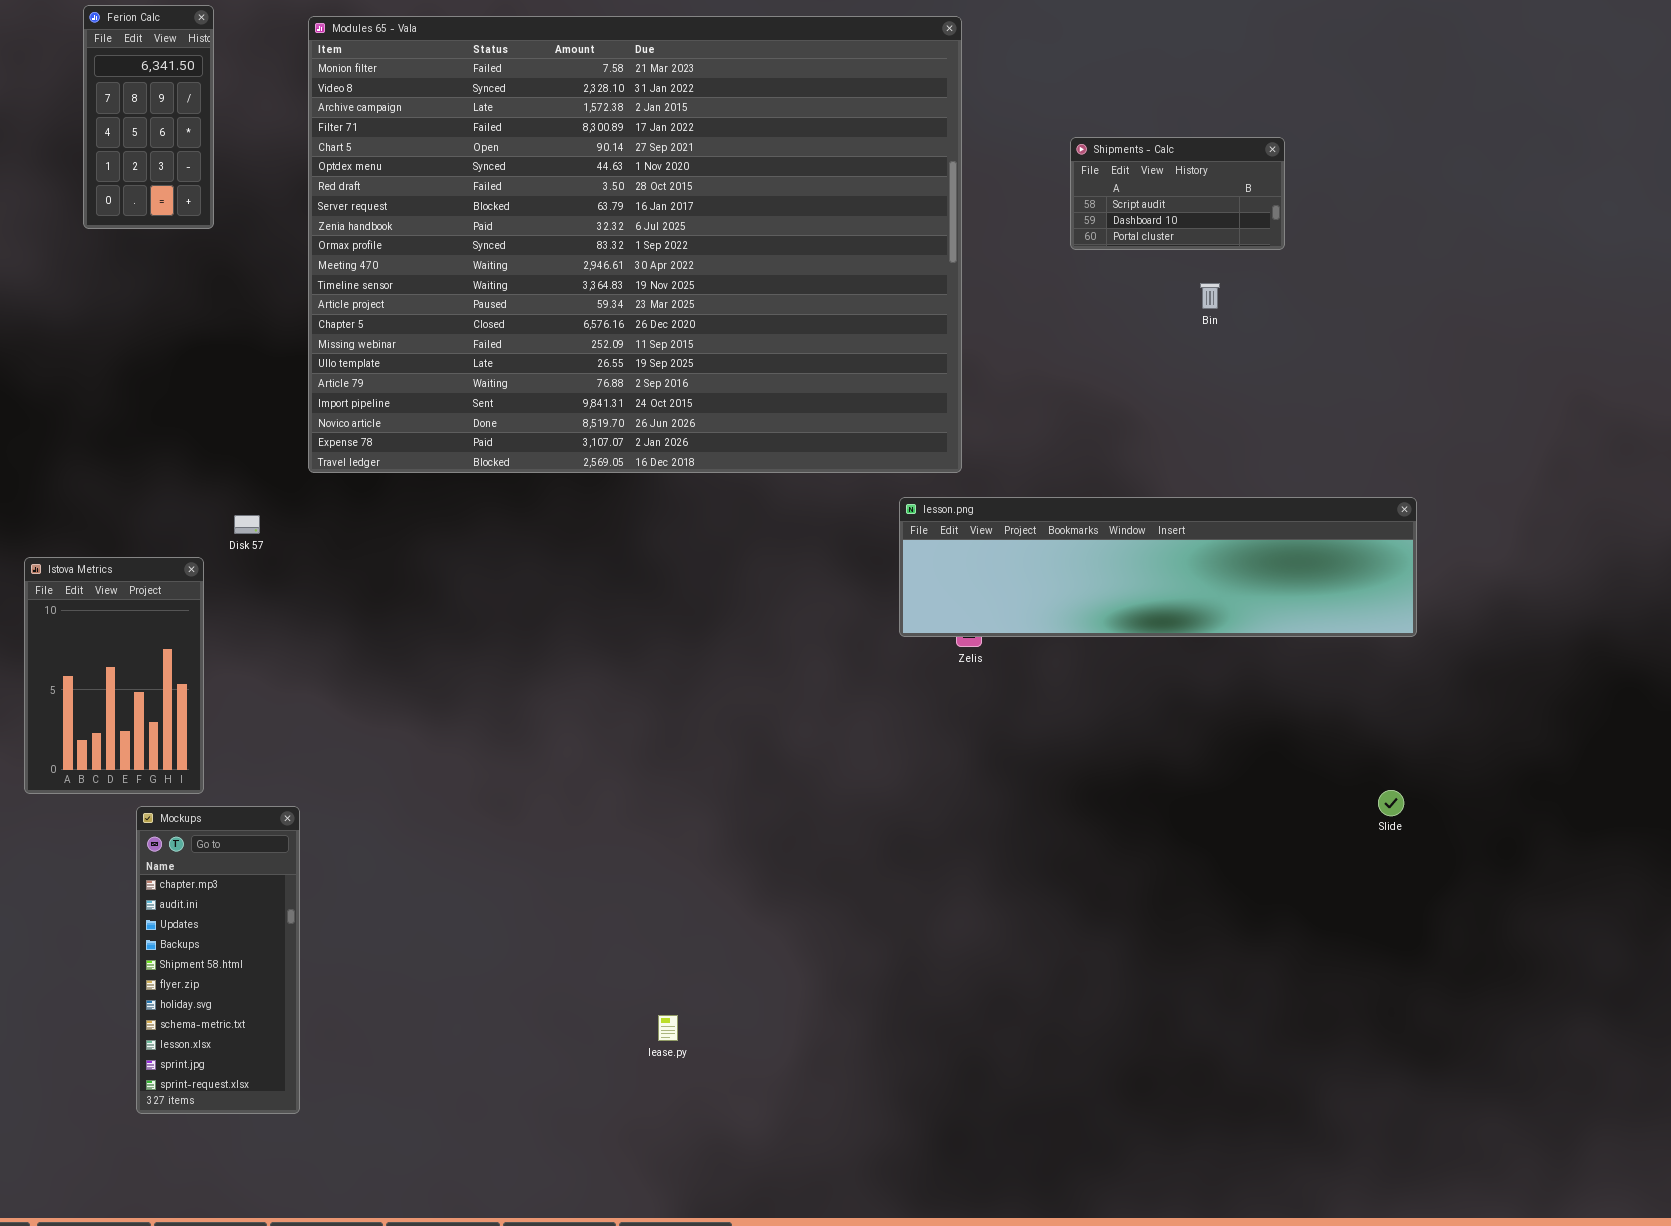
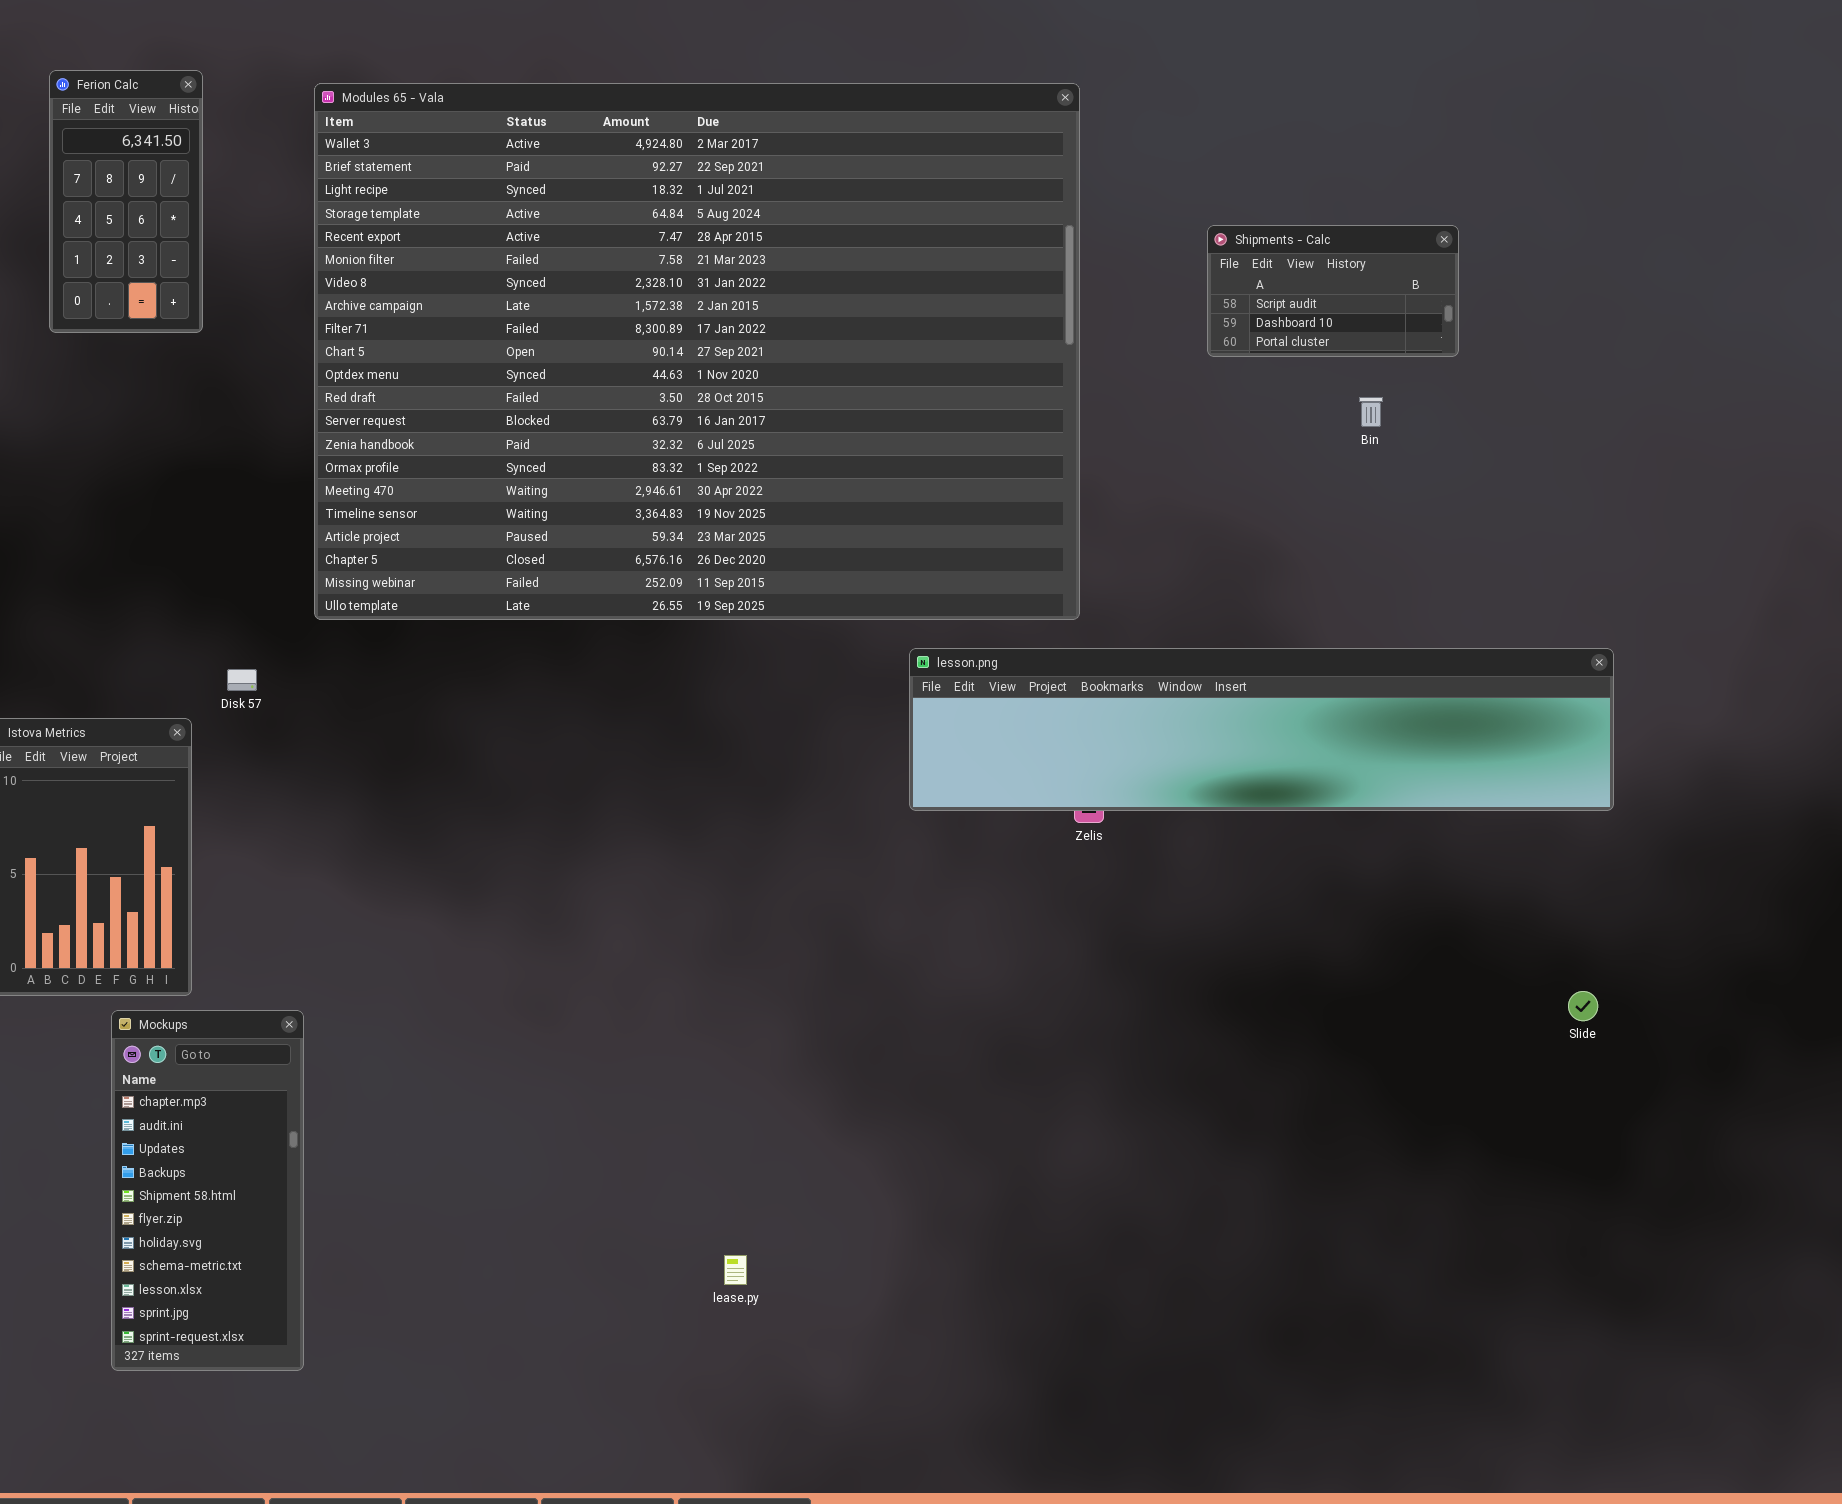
Modules 65 - Vala: [308,16,962,473] -> [314,83,1080,620], scrolled up 5 rows
lesson.png: [899,497,1417,637] -> [909,648,1614,811], resized

